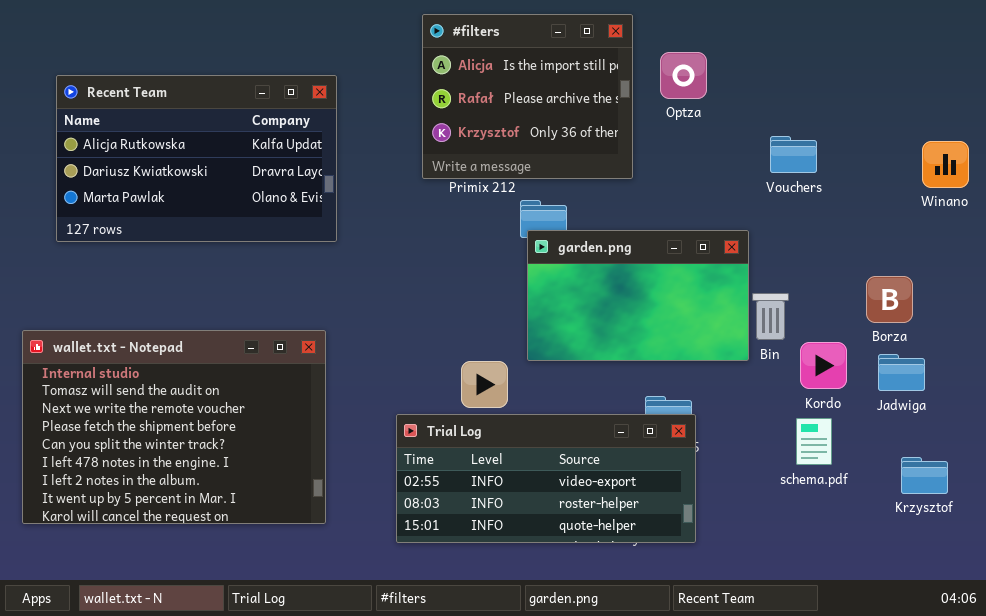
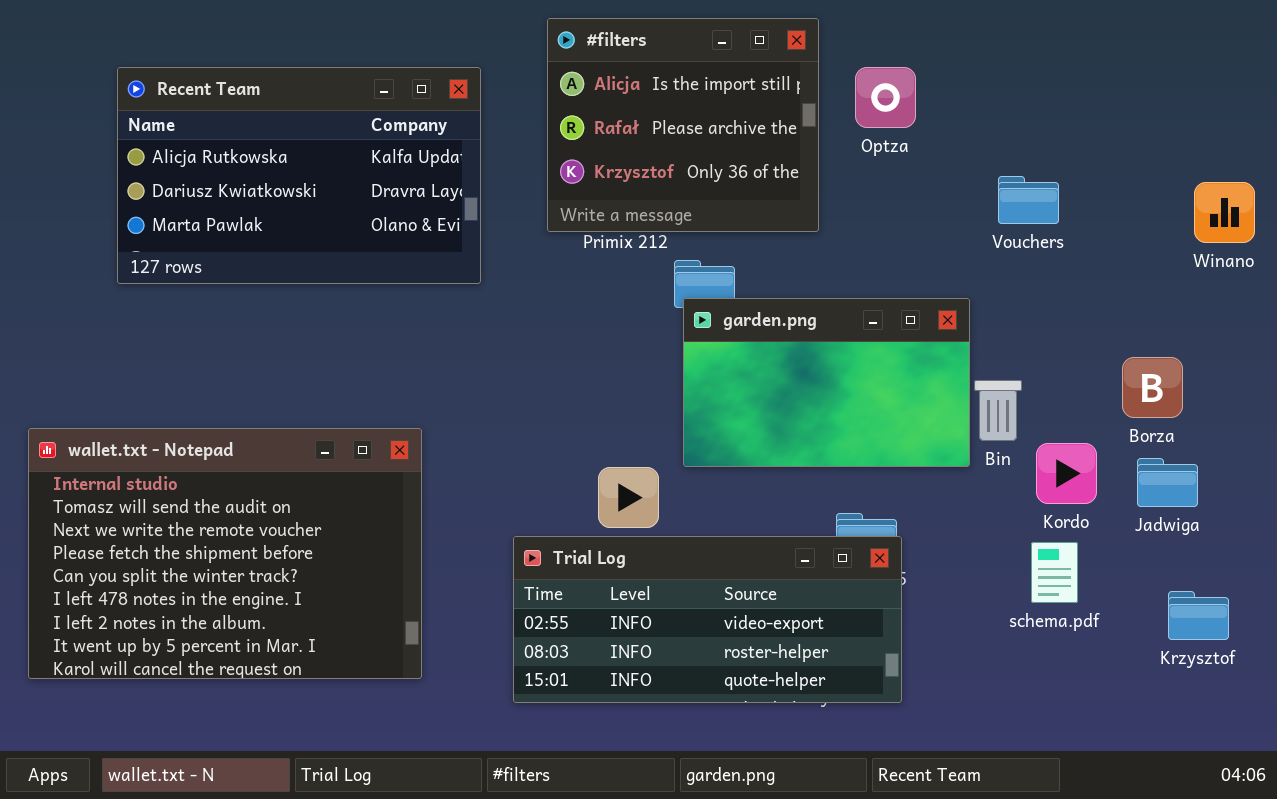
Recent Team: [56,75,337,242] -> [117,67,481,284], moved

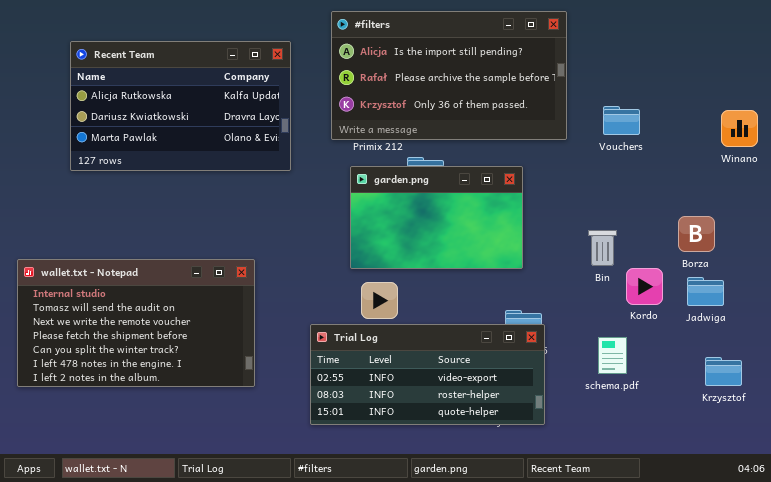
#filters: [547,18,819,232] -> [331,11,567,140], resized
garden.png: [683,298,970,467] -> [350,166,523,269], moved
wallet.txt - Notepad: [28,428,422,679] -> [17,259,255,387], resized
schema.pdf: [1031,542,1078,603] -> [598,337,627,374], moved

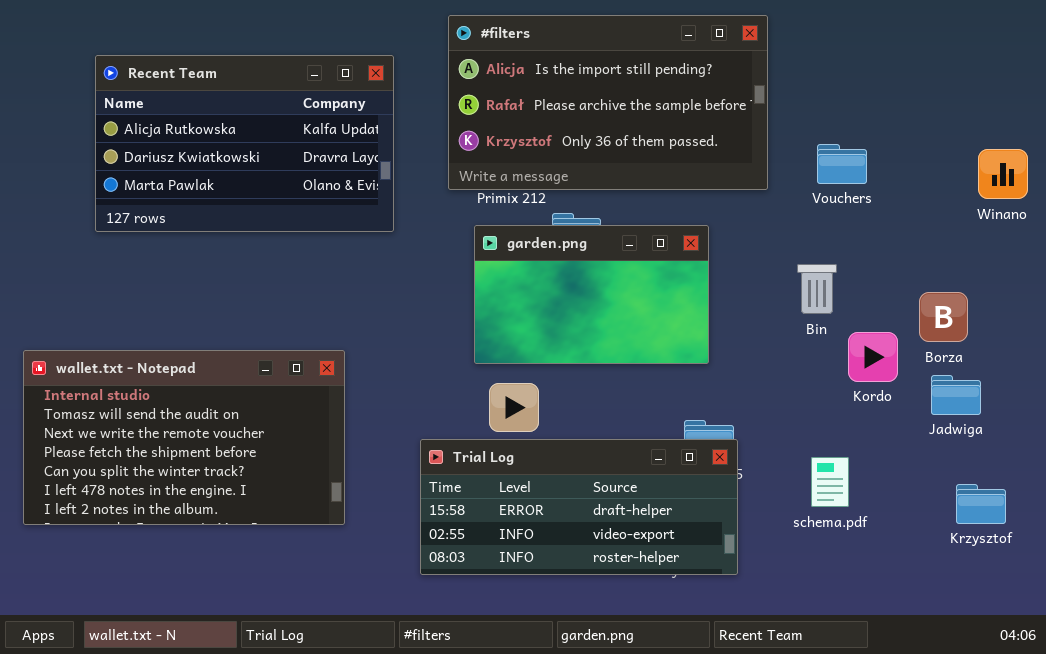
Bin: [588,230,617,266] -> [797,264,837,314], moved
Kordo: [626,268,663,305] -> [848,332,898,382], moved
Trial Log: [310,324,545,425] -> [420,439,738,575], scrolled up 1 row

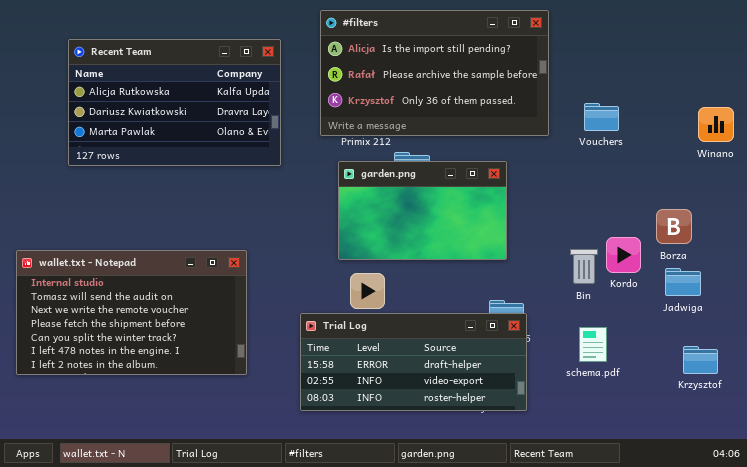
Bin: [797,264,837,314] -> [570,249,598,284], moved

